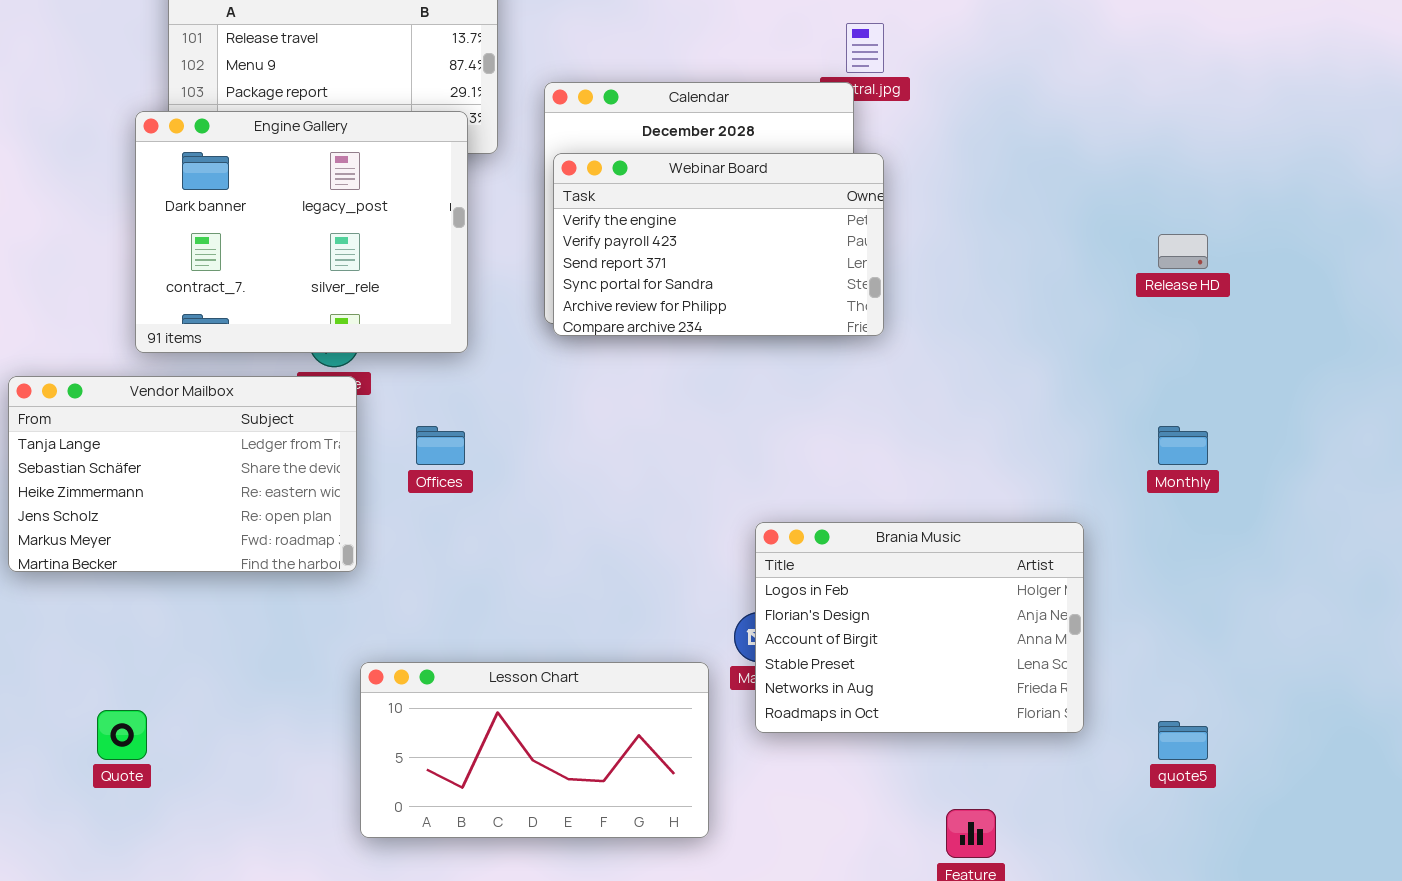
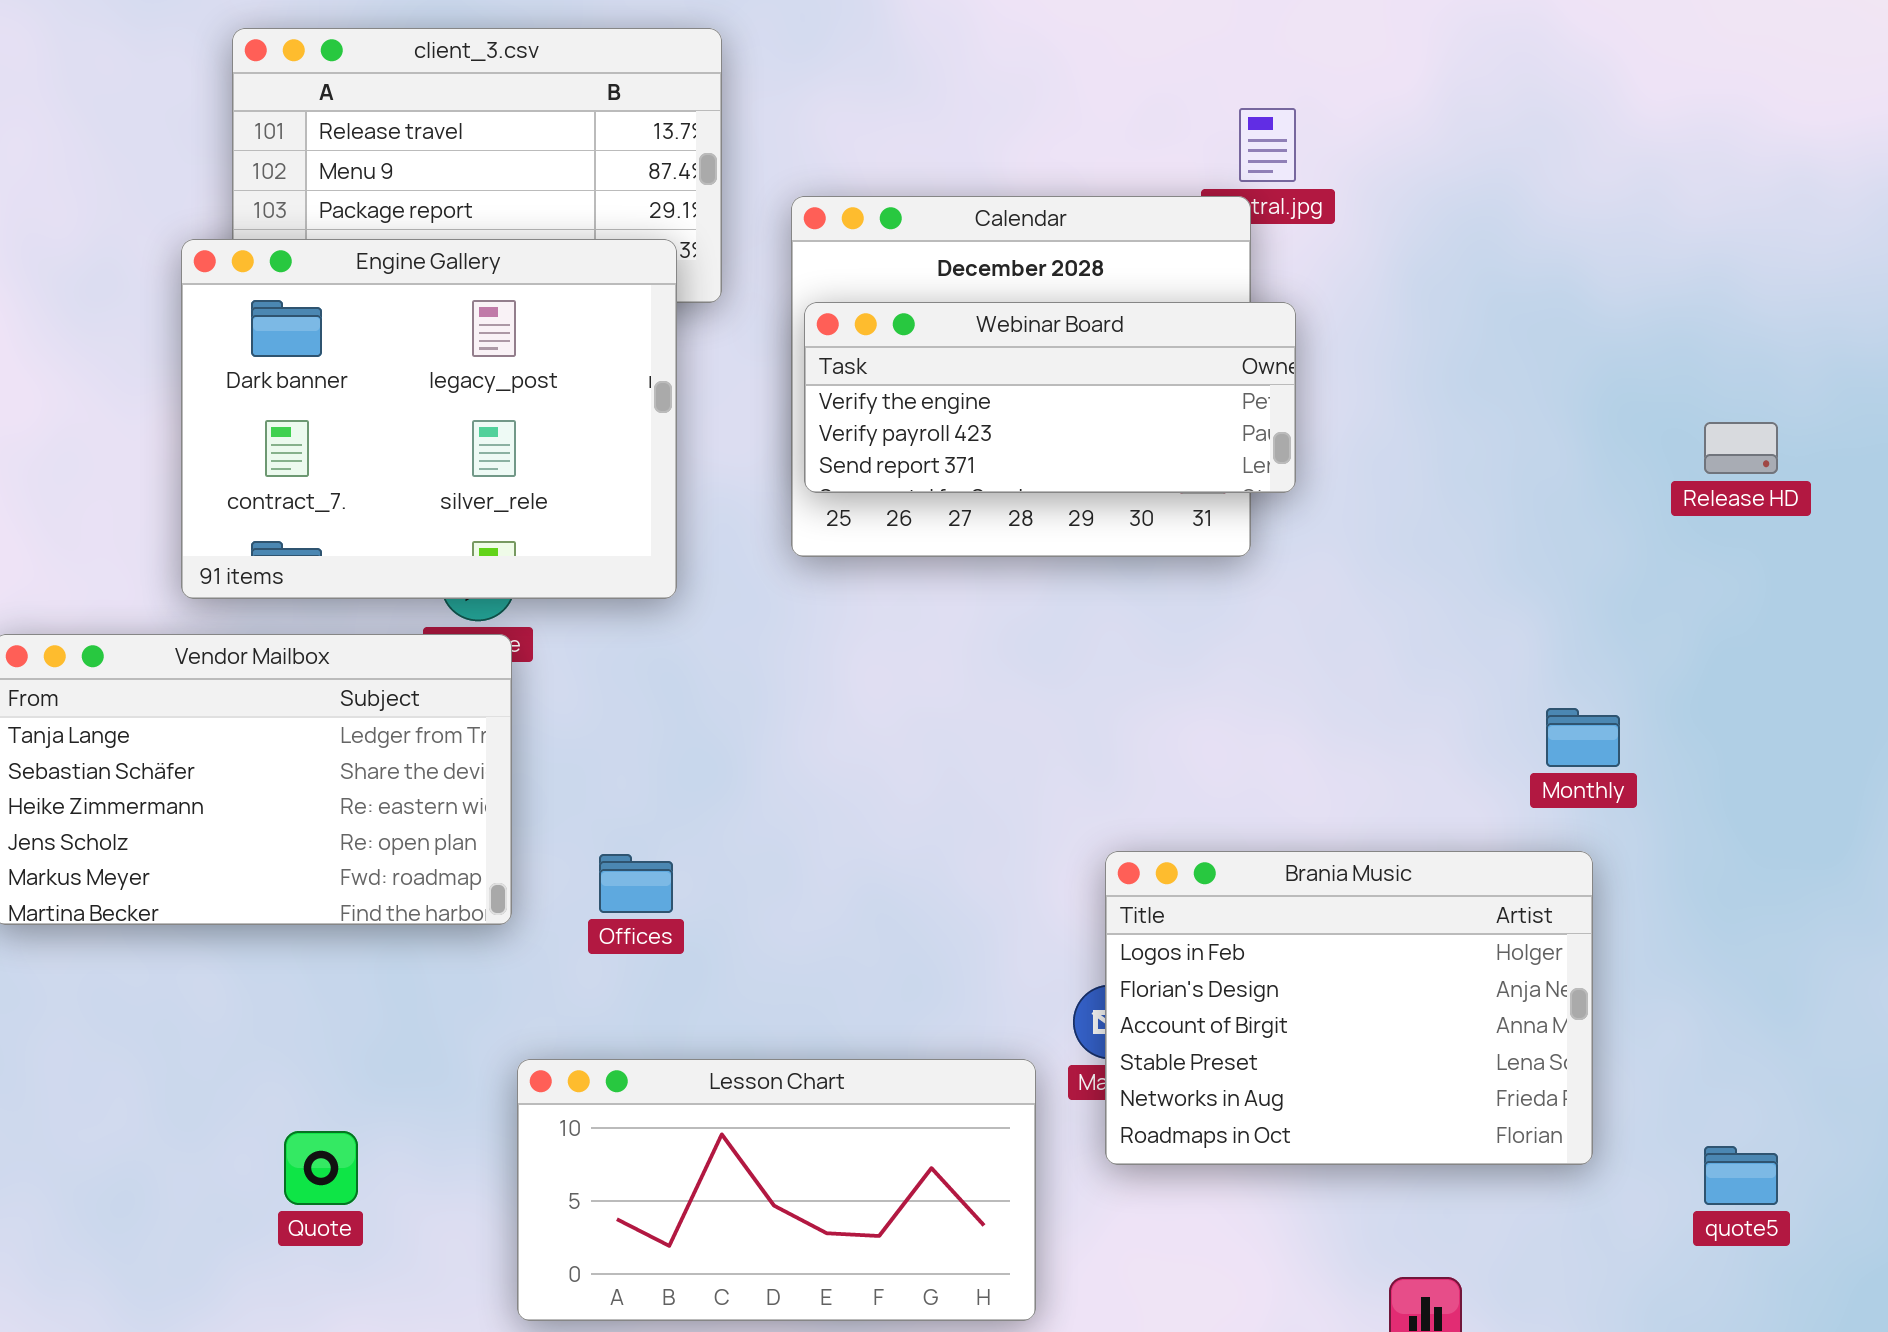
Webinar Board: [553,153,884,336] -> [804,302,1296,493], resized
Offices: [416,426,465,465] -> [599,854,673,913], moved
Monthly: [1158,426,1208,465] -> [1546,708,1620,767], moved
Quote: [97,710,147,760] -> [284,1131,358,1205], moved

